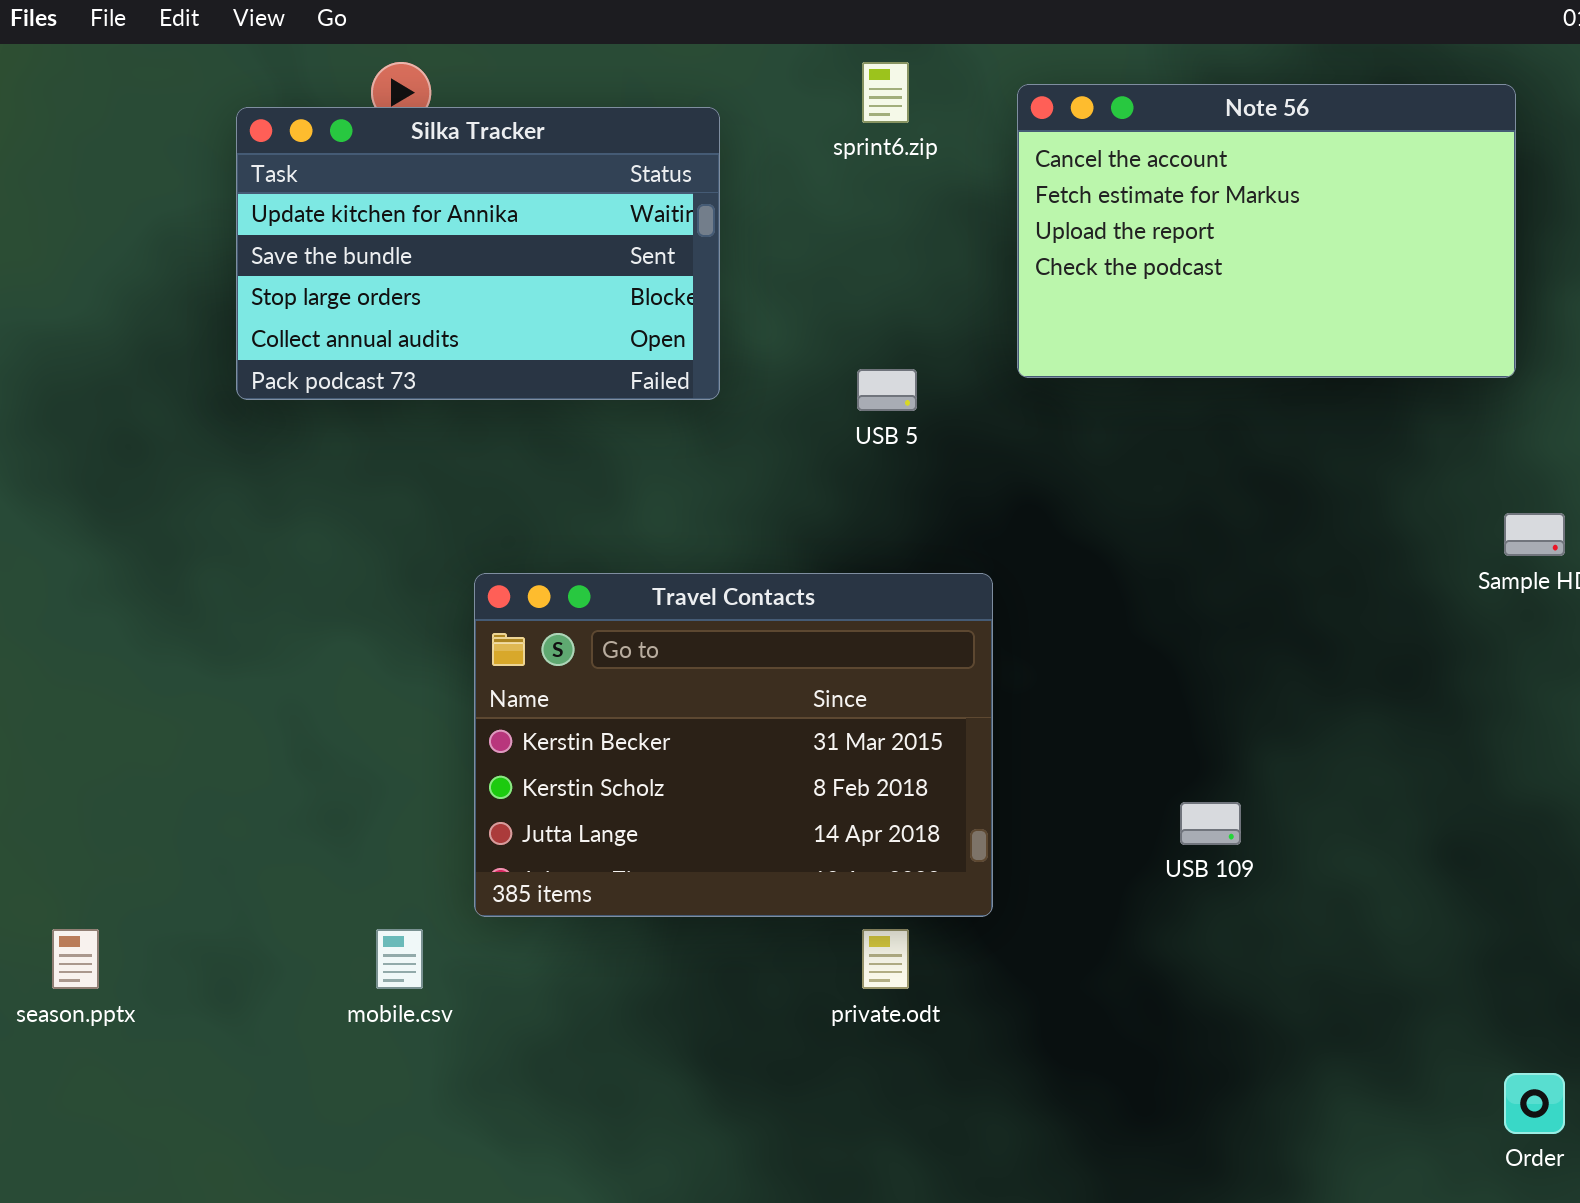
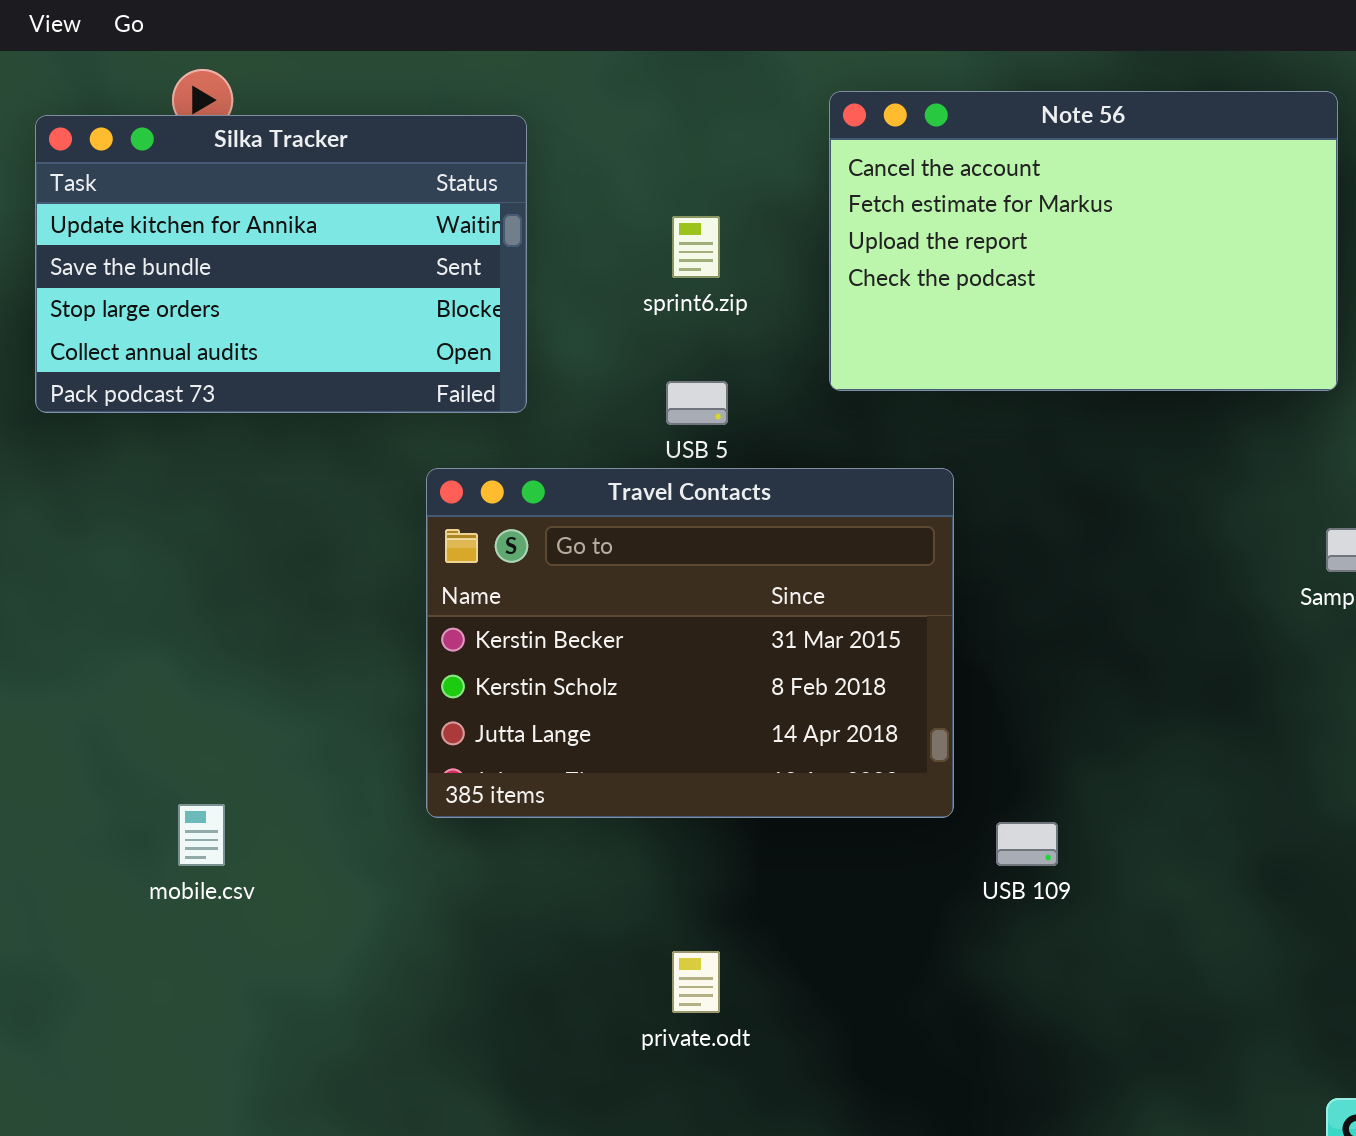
sprint6.zip: [862,62,909,123] -> [672,216,720,278], moved
Travel Contacts: [474,573,993,917] -> [426,468,954,818], moved
mobile.csv: [376,929,423,989] -> [178,804,225,866], moved

